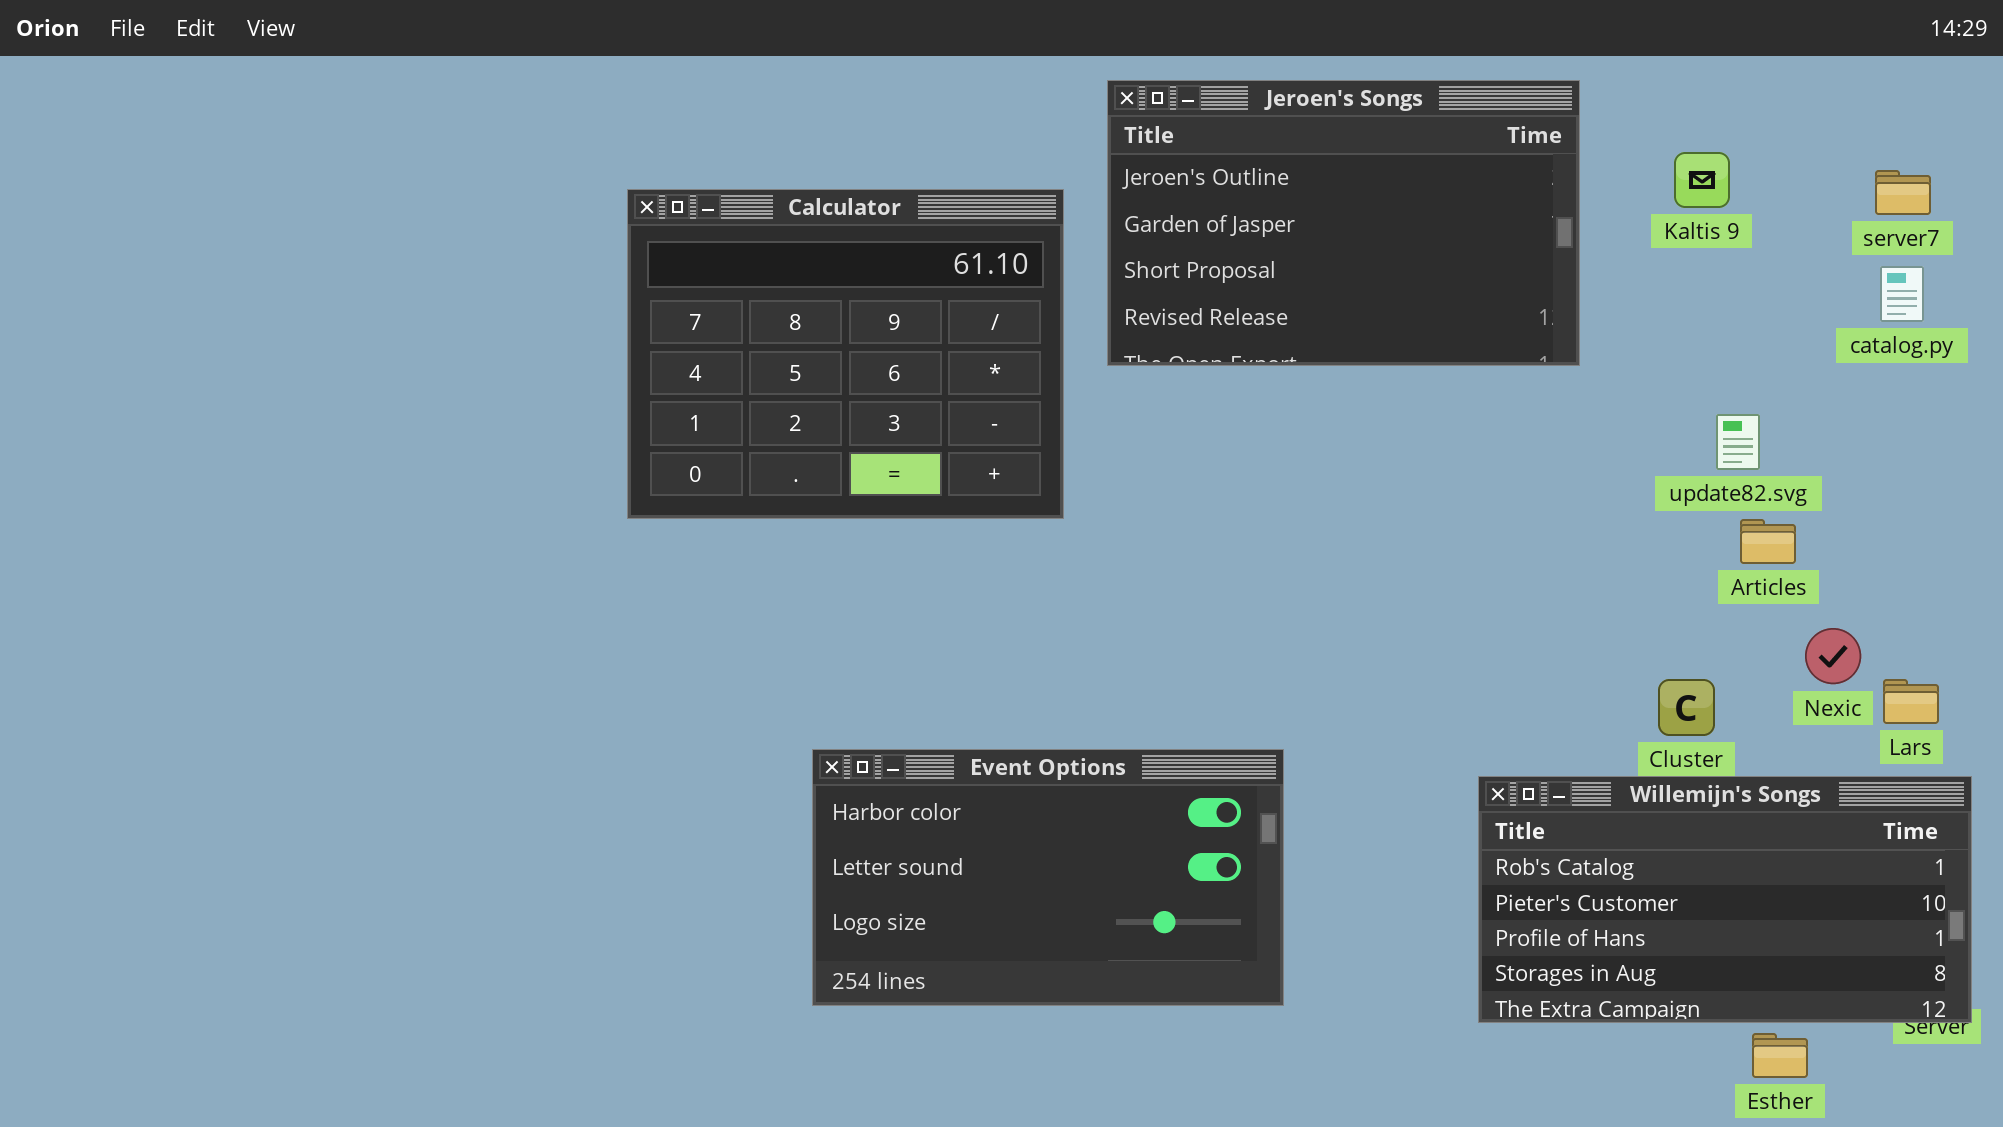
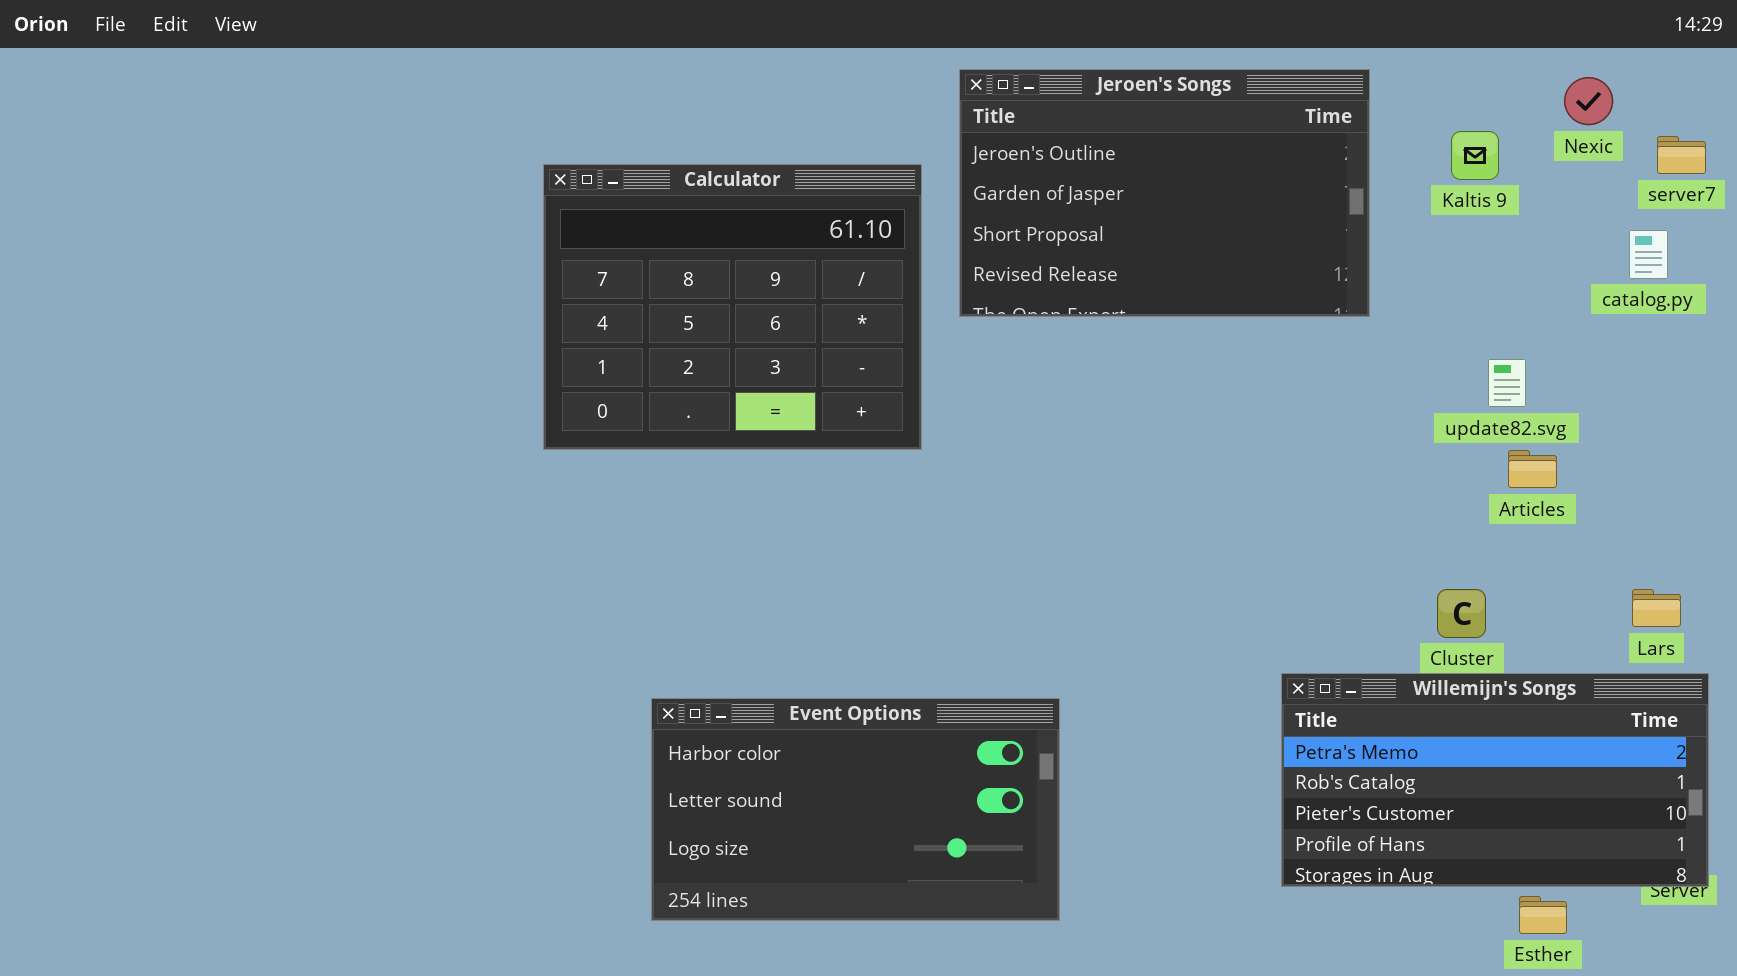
server7: [1875,170,1931,215] -> [1657,136,1706,174], moved
Nexic: [1805,628,1861,684] -> [1564,77,1613,125], moved
Event Options: [812,749,1284,1006] -> [651,698,1060,921], moved
Willemijn's Songs: [1478,776,1972,1023] -> [1281,673,1709,887], scrolled up 1 row

